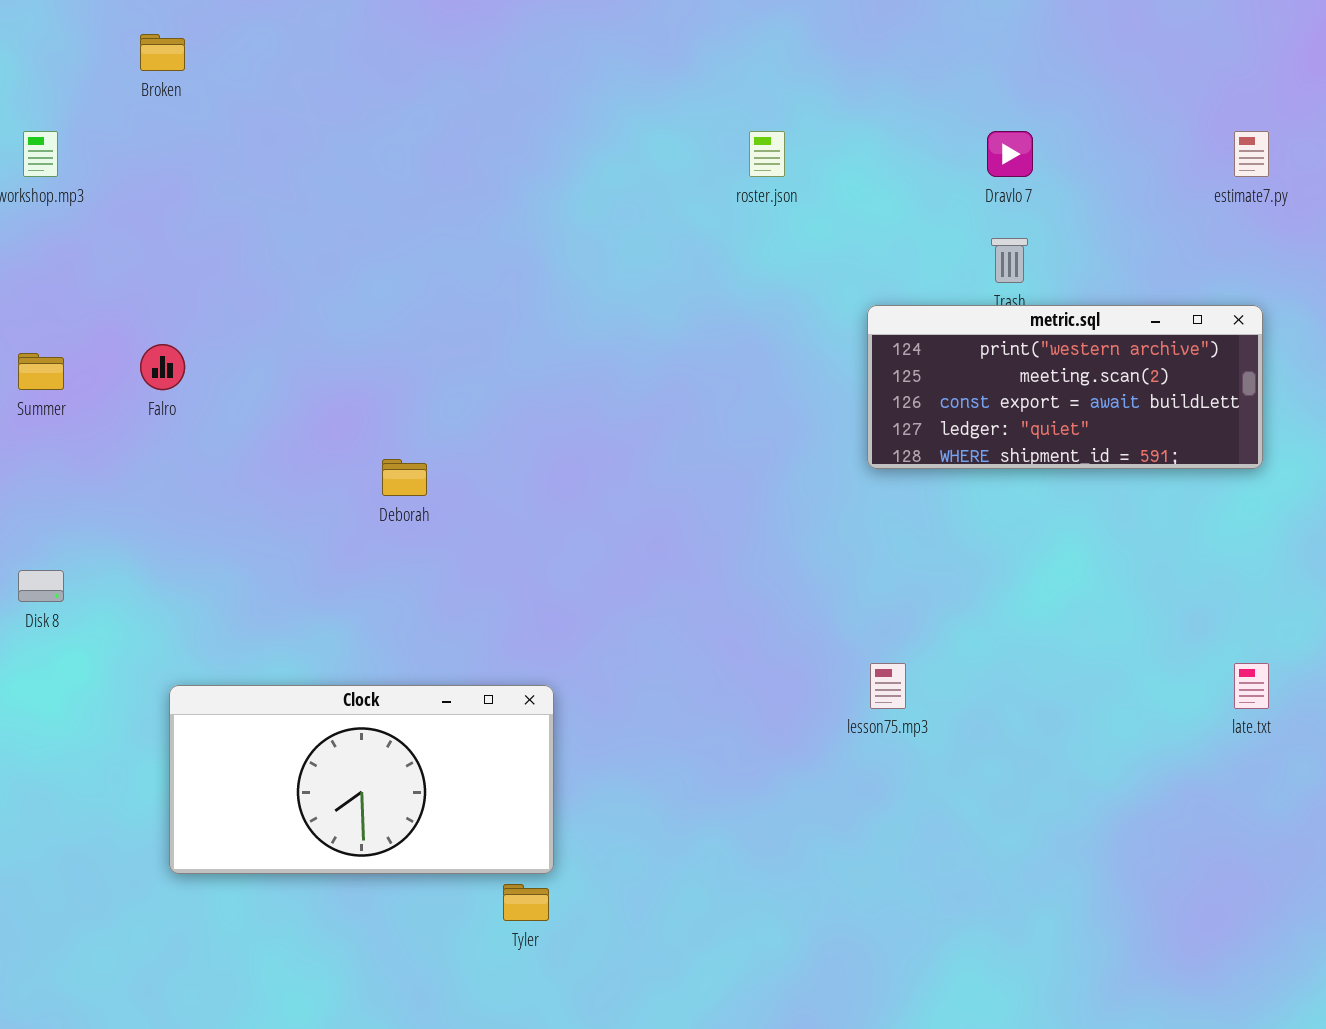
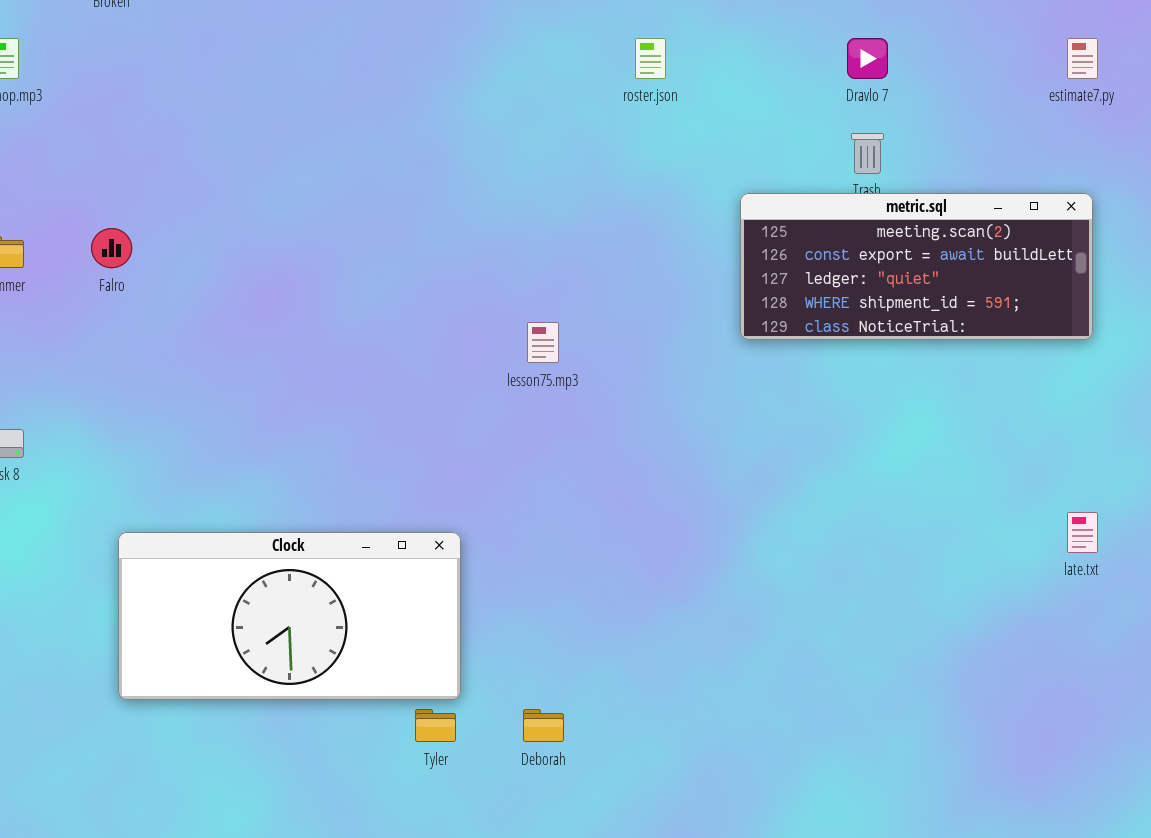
metric.sql: [867,305,1263,469] -> [740,193,1093,340], scrolled down 1 row
Deborah: [382,459,427,496] -> [523,709,564,742], moved
lesson75.mp3: [870,663,906,709] -> [527,322,559,363], moved

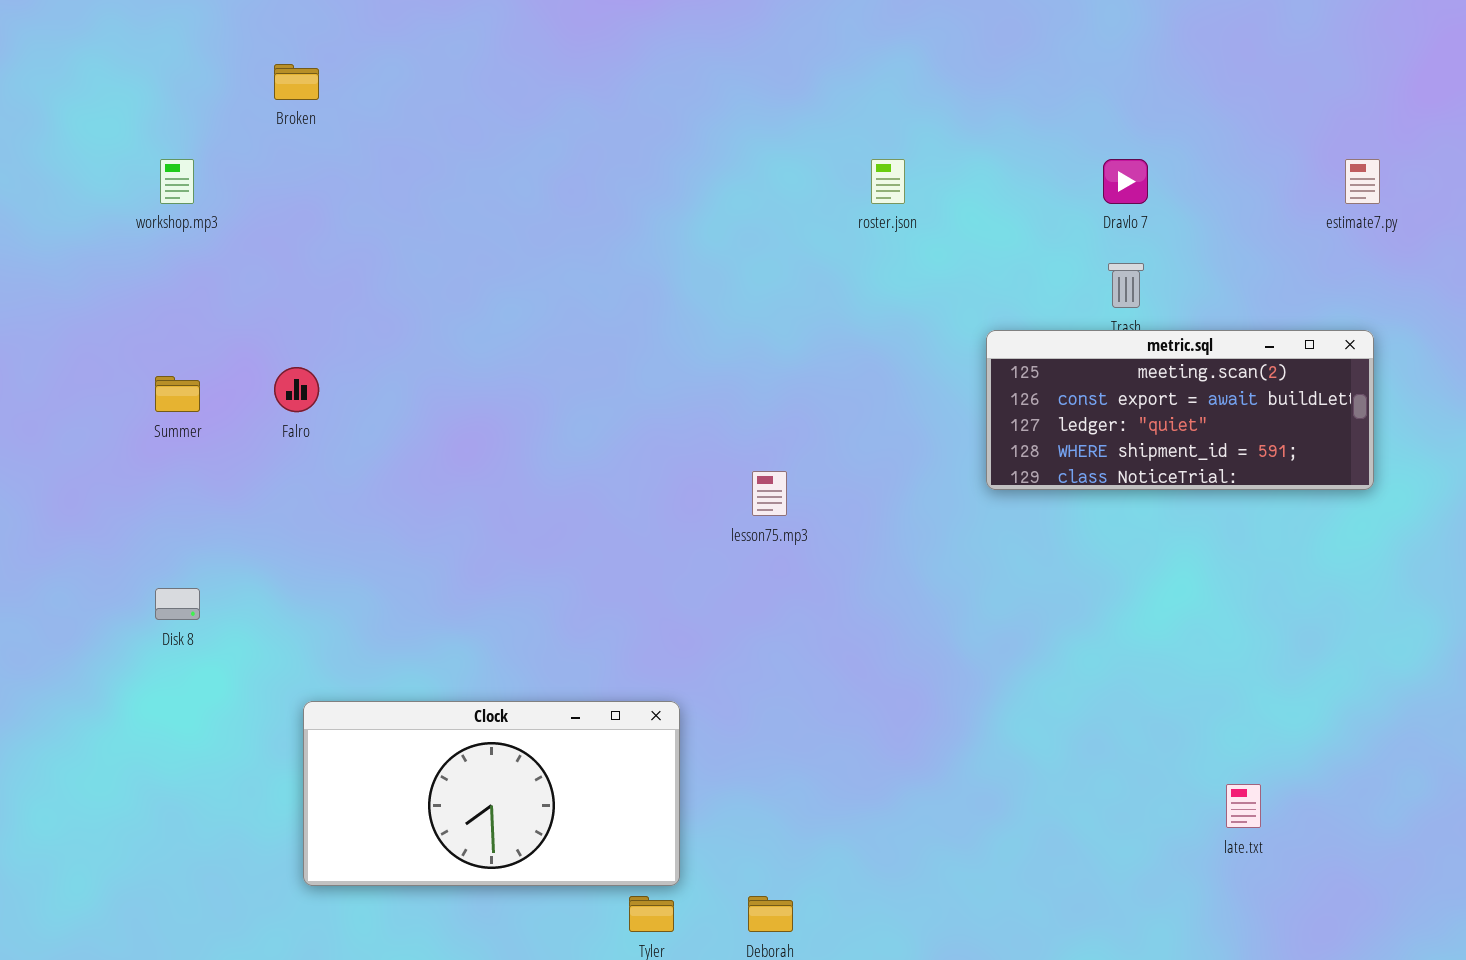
late.txt: [1067,512,1098,553] -> [1226,784,1261,828], moved

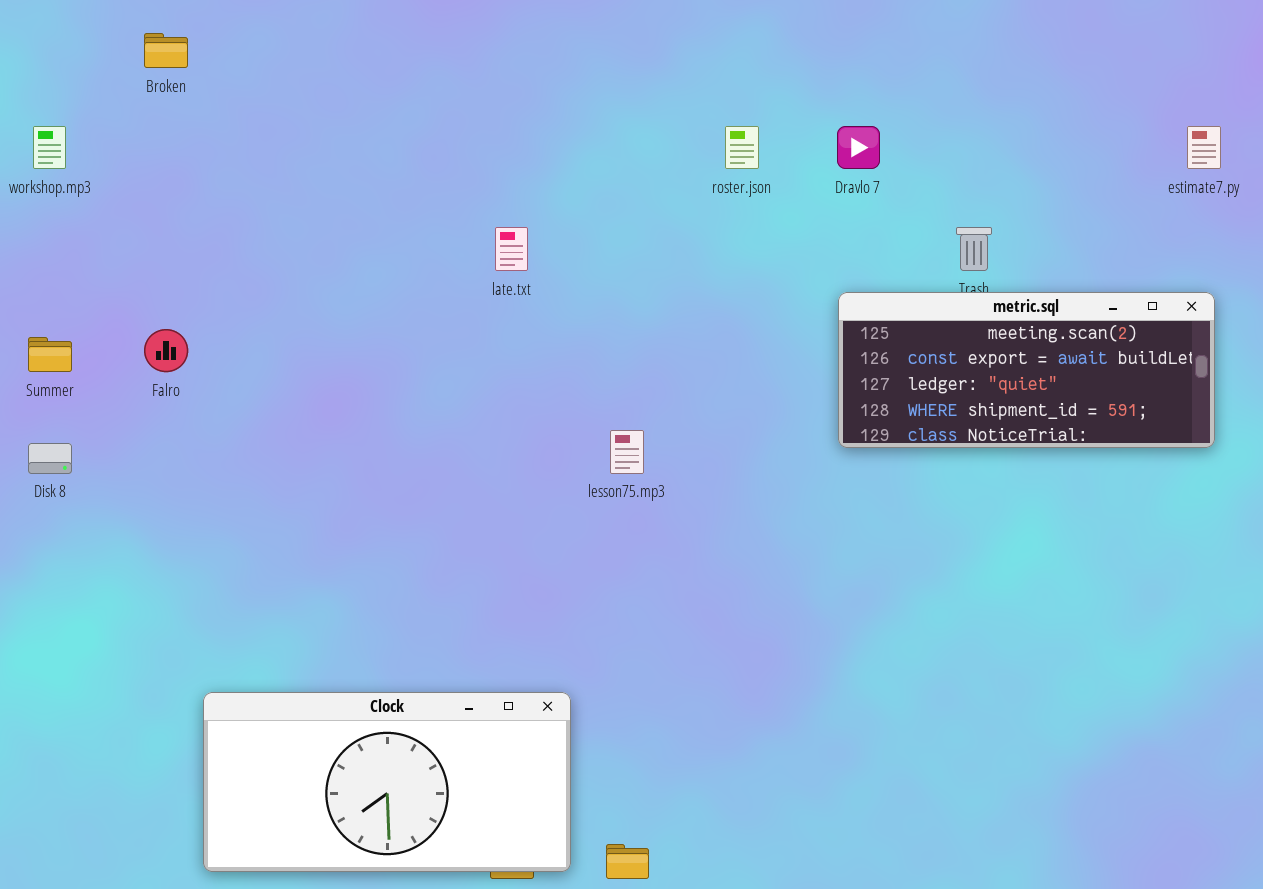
Dravlo 7: [1103,159,1148,204] -> [837,126,880,169], moved
Disk 8: [155,588,200,620] -> [28,443,72,474], moved
Clock: [303,701,680,886] -> [203,692,571,872], moved
late.txt: [1226,784,1261,828] -> [495,227,528,271], moved

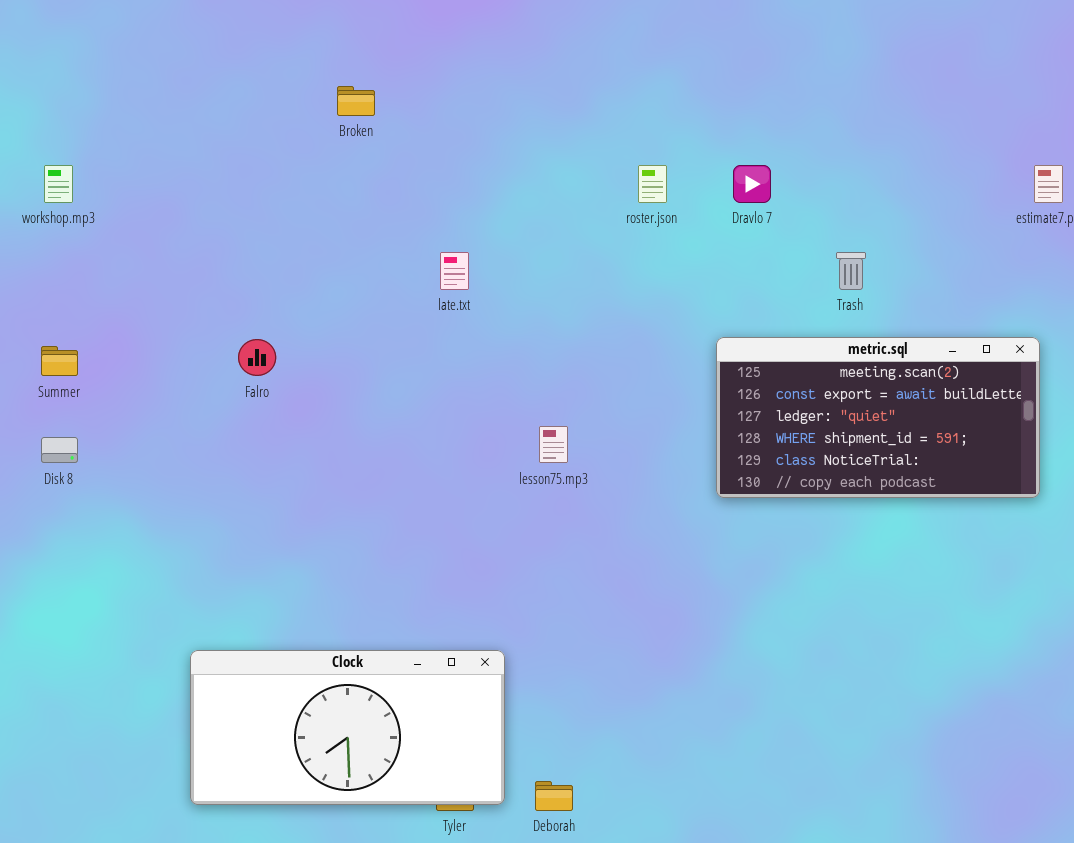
Broken: [144,33,188,68] -> [337,86,375,116], moved
metric.sql: [838,292,1215,448] -> [716,337,1040,498], moved, resized
Falro: [144,329,188,372] -> [238,339,276,376], moved

